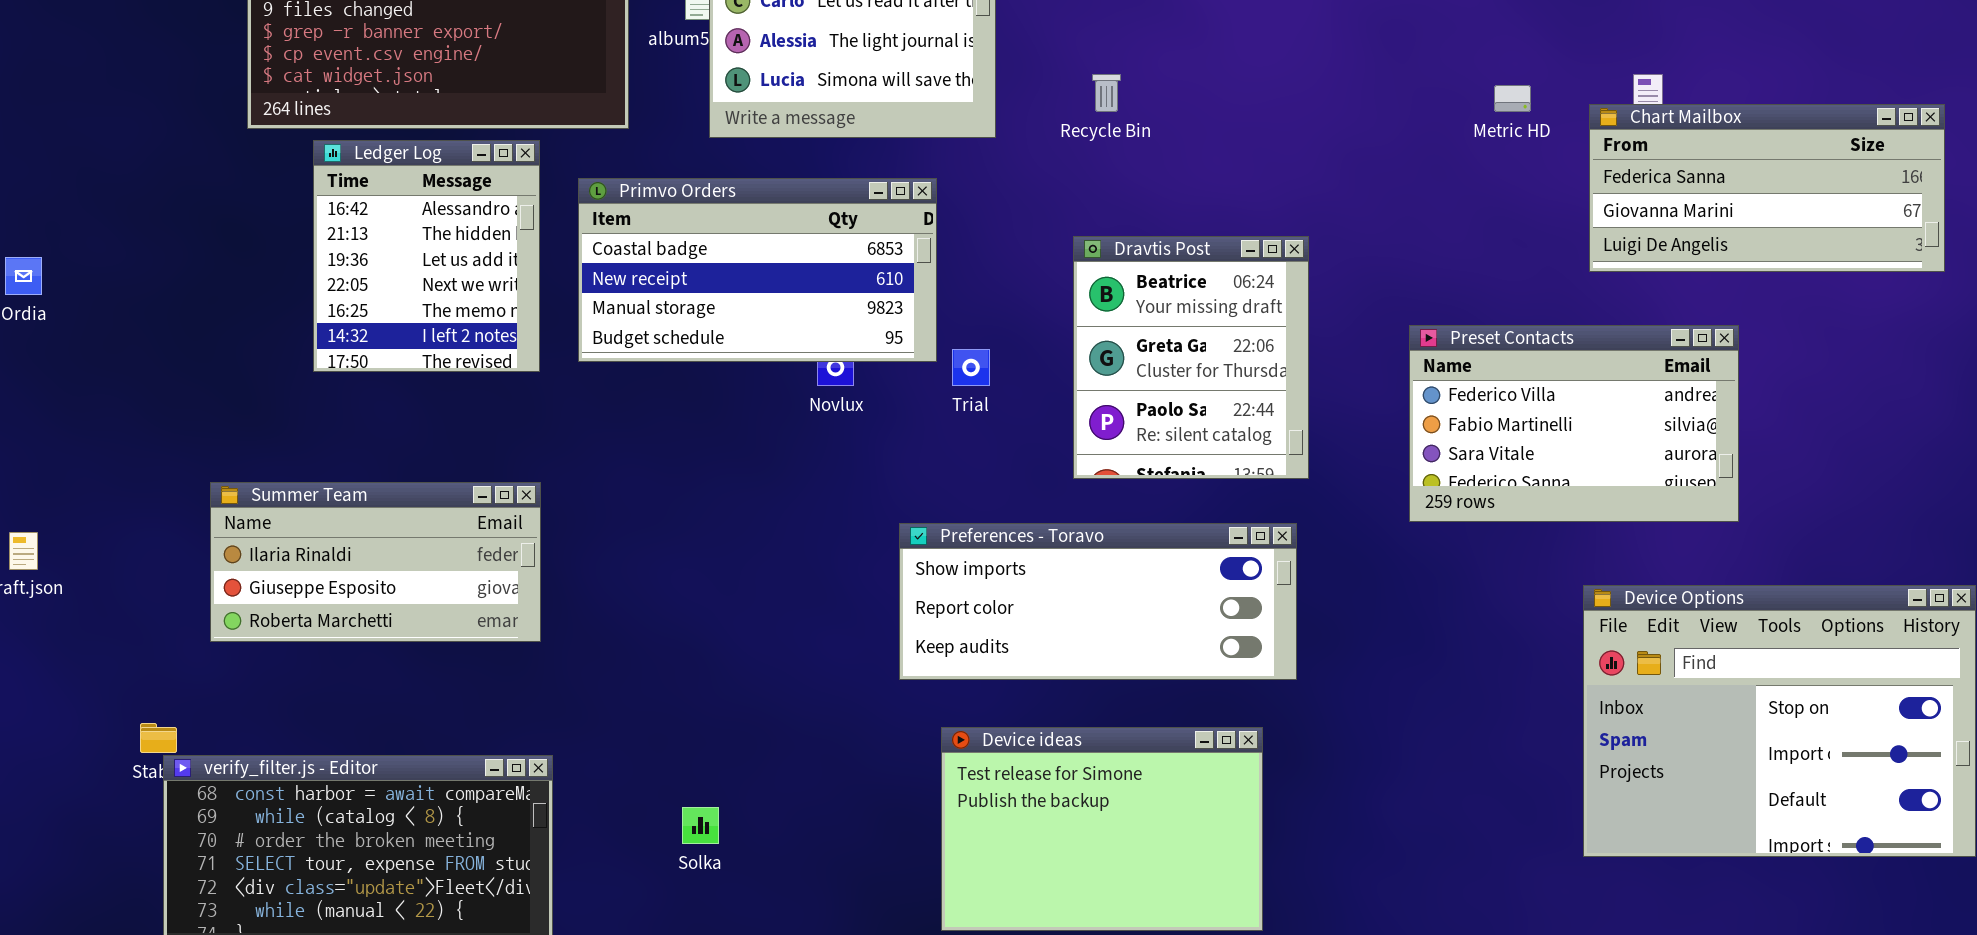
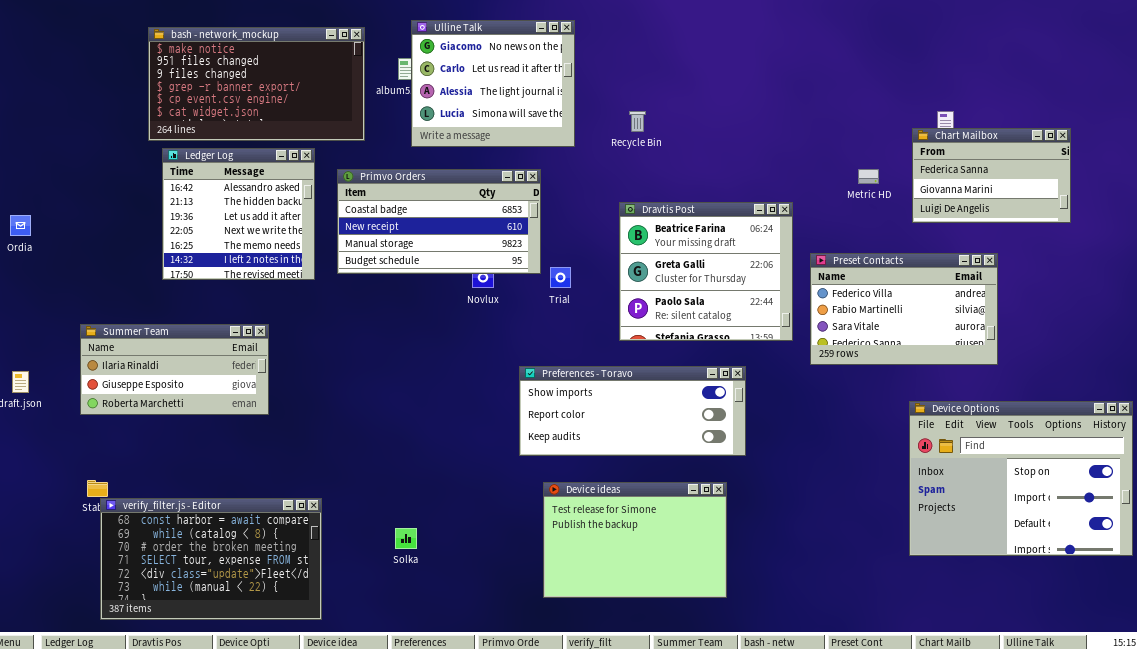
Metric HD: [1494,85,1531,112] -> [858,169,879,184], moved
Chart Mailbox: [1589,104,1945,272] -> [912,128,1071,223], resized
Ledger Log: [313,140,540,372] -> [162,148,315,280], resized
Dravtis Post: [1073,236,1309,479] -> [619,202,793,341], resized
Summer Team: [210,482,541,642] -> [80,324,269,415], moved

